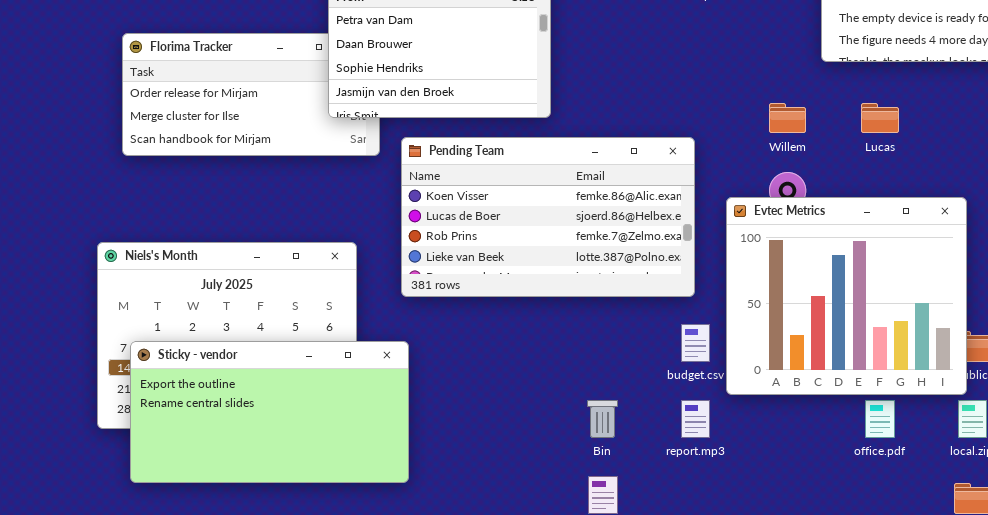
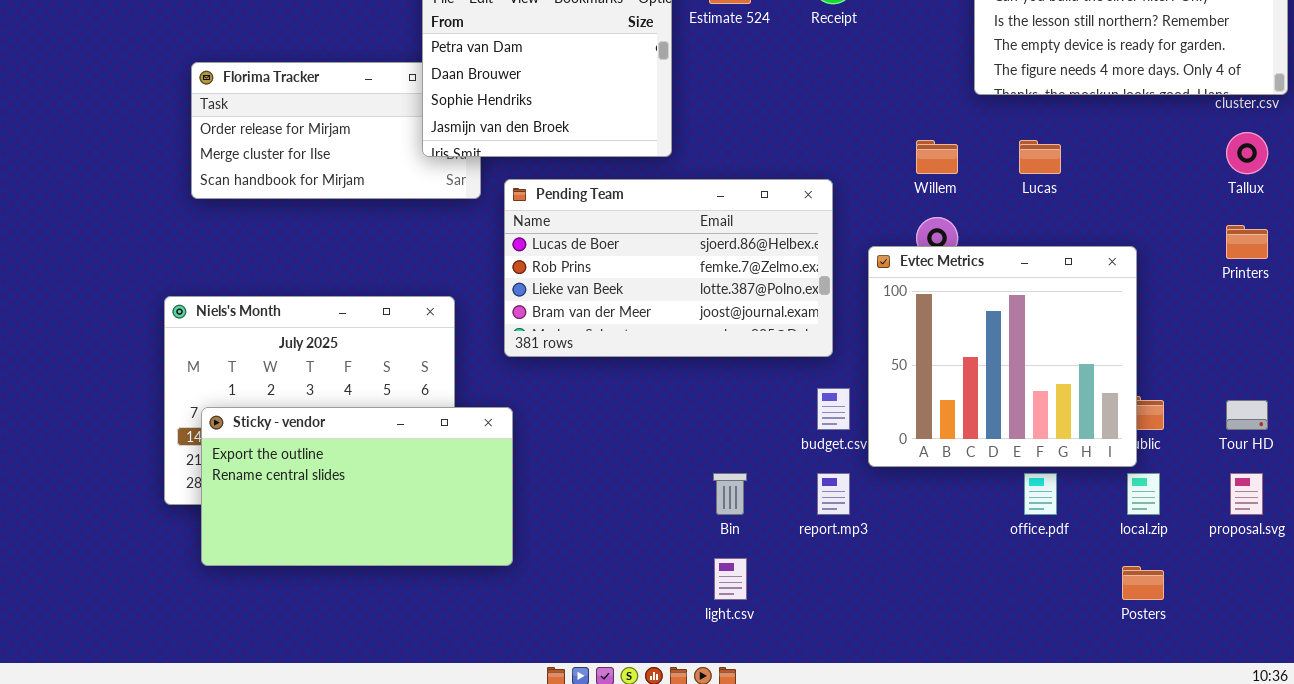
Pending Team: [401,137,695,297] -> [504,179,833,357], scrolled down 1 row

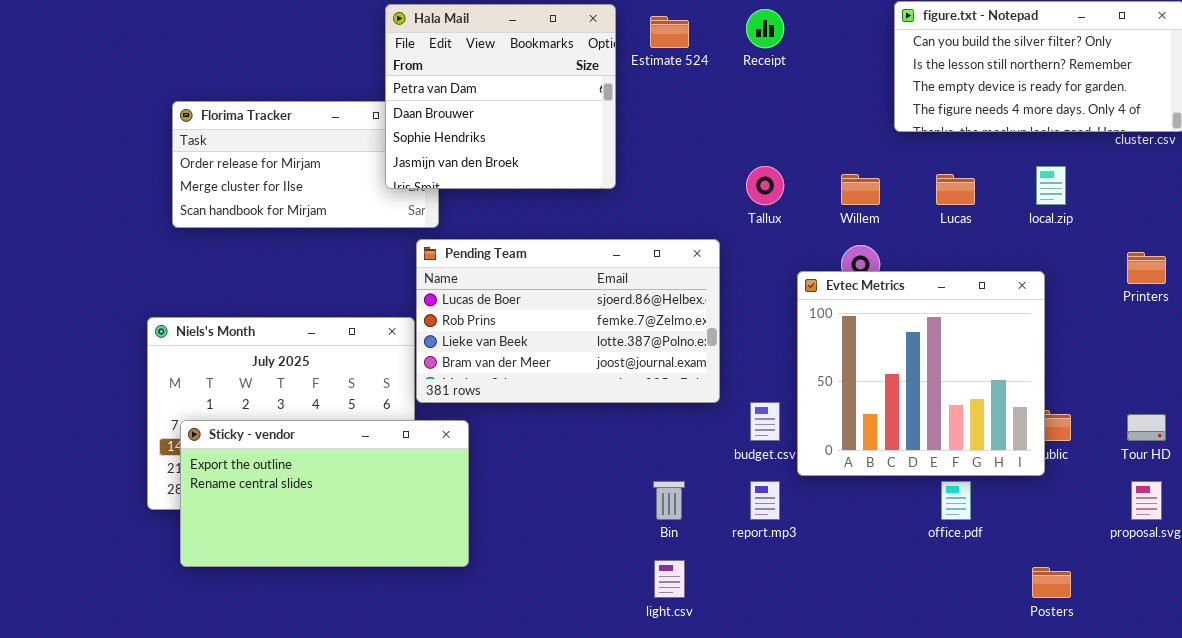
Tallux: [1226,132,1268,174] -> [746,166,784,205], moved
Pending Team: [504,179,833,357] -> [416,239,720,403], moved
local.zip: [1127,473,1160,515] -> [1036,166,1066,205], moved

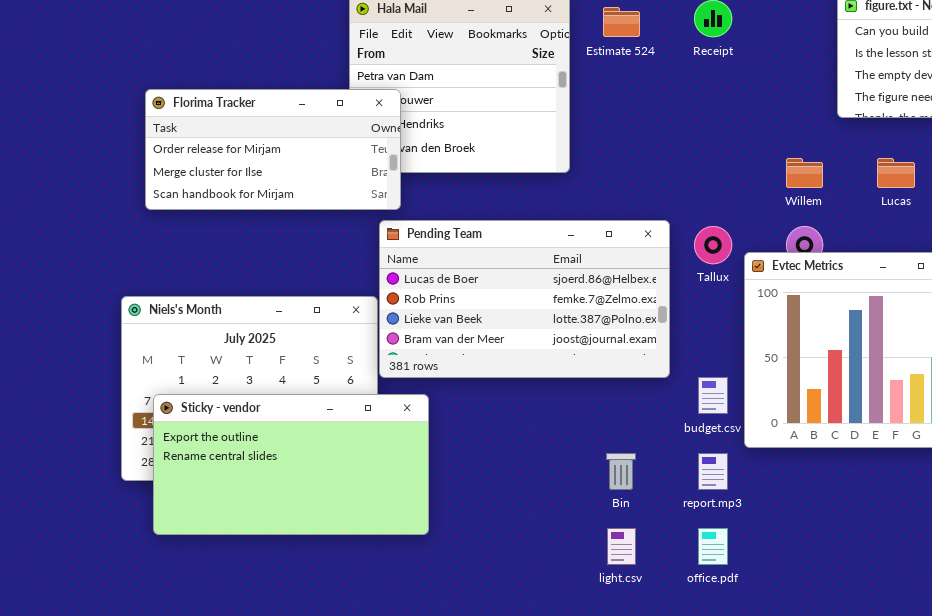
Florima Tracker: [172,101,439,228] -> [145,89,401,210], raised
Tallux: [746,166,784,205] -> [694,226,732,264], moved
office.pdf: [941,481,971,520] -> [698,528,728,565], moved

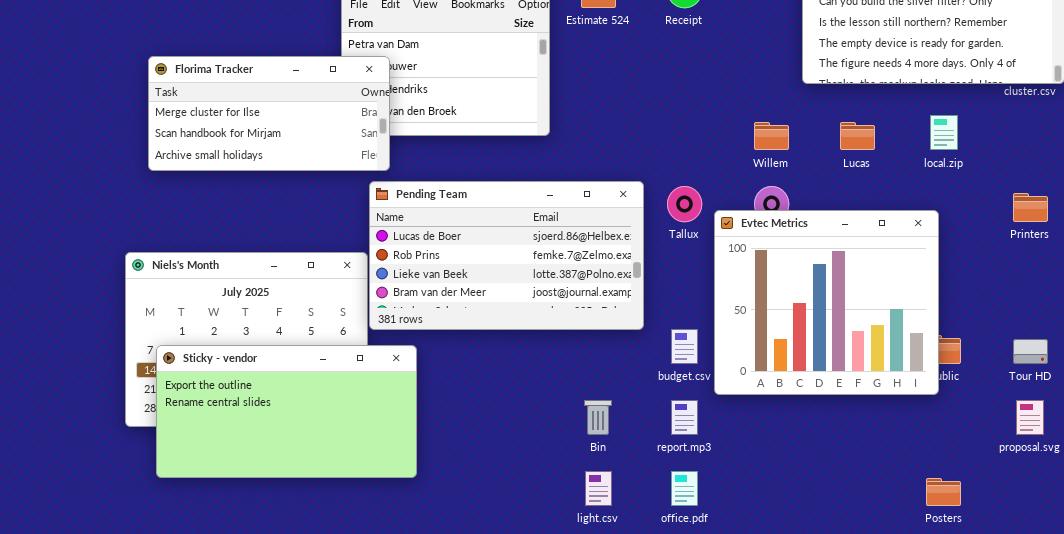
Florima Tracker: [145,89,401,210] -> [148,56,390,171], scrolled down 1 row

